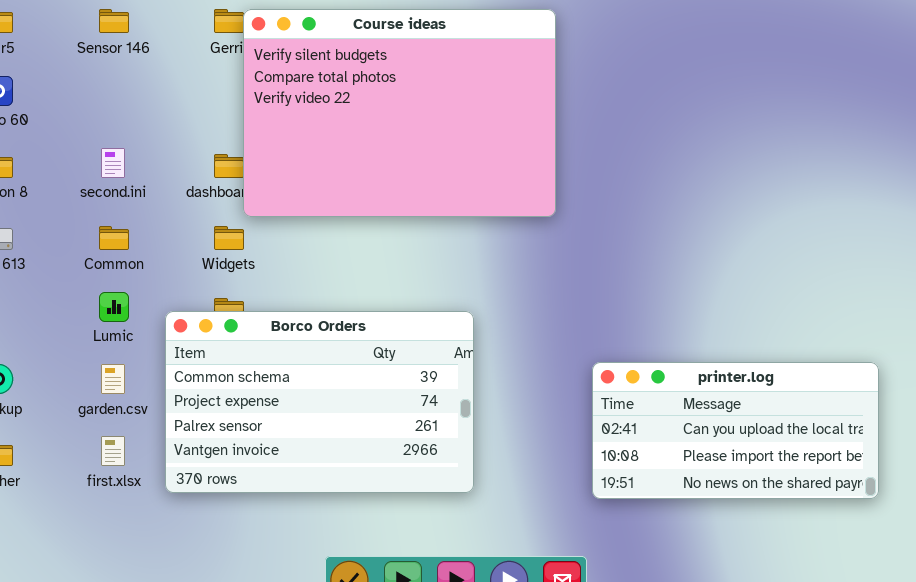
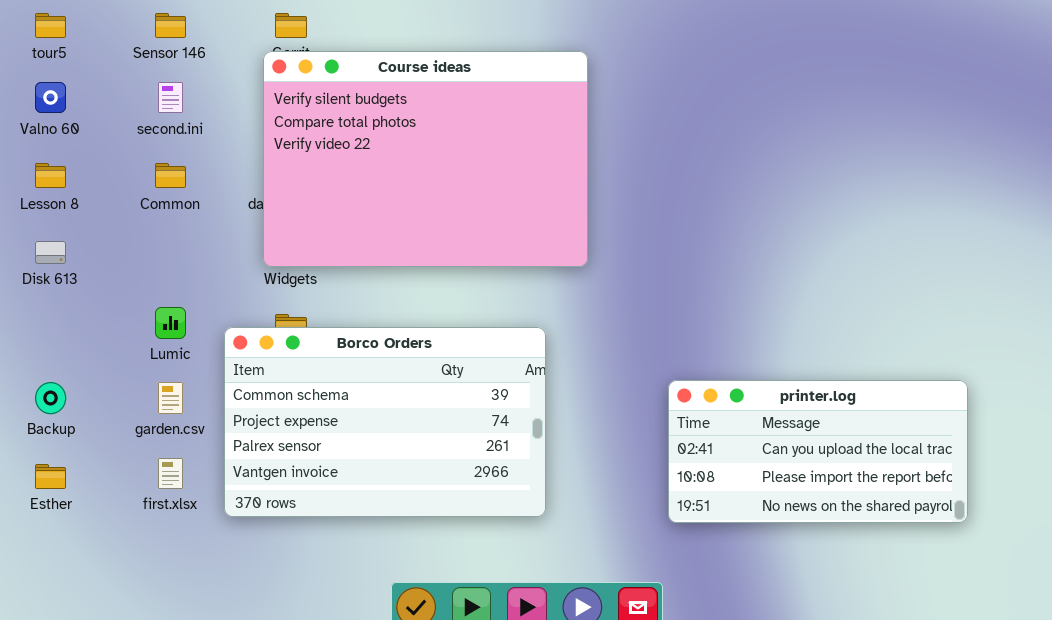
Course ideas: [243,9,556,217] -> [263,51,588,267], moved
second.ini: [101,148,125,178] -> [158,82,183,113], moved
Common: [99,226,129,250] -> [155,163,186,188], moved

